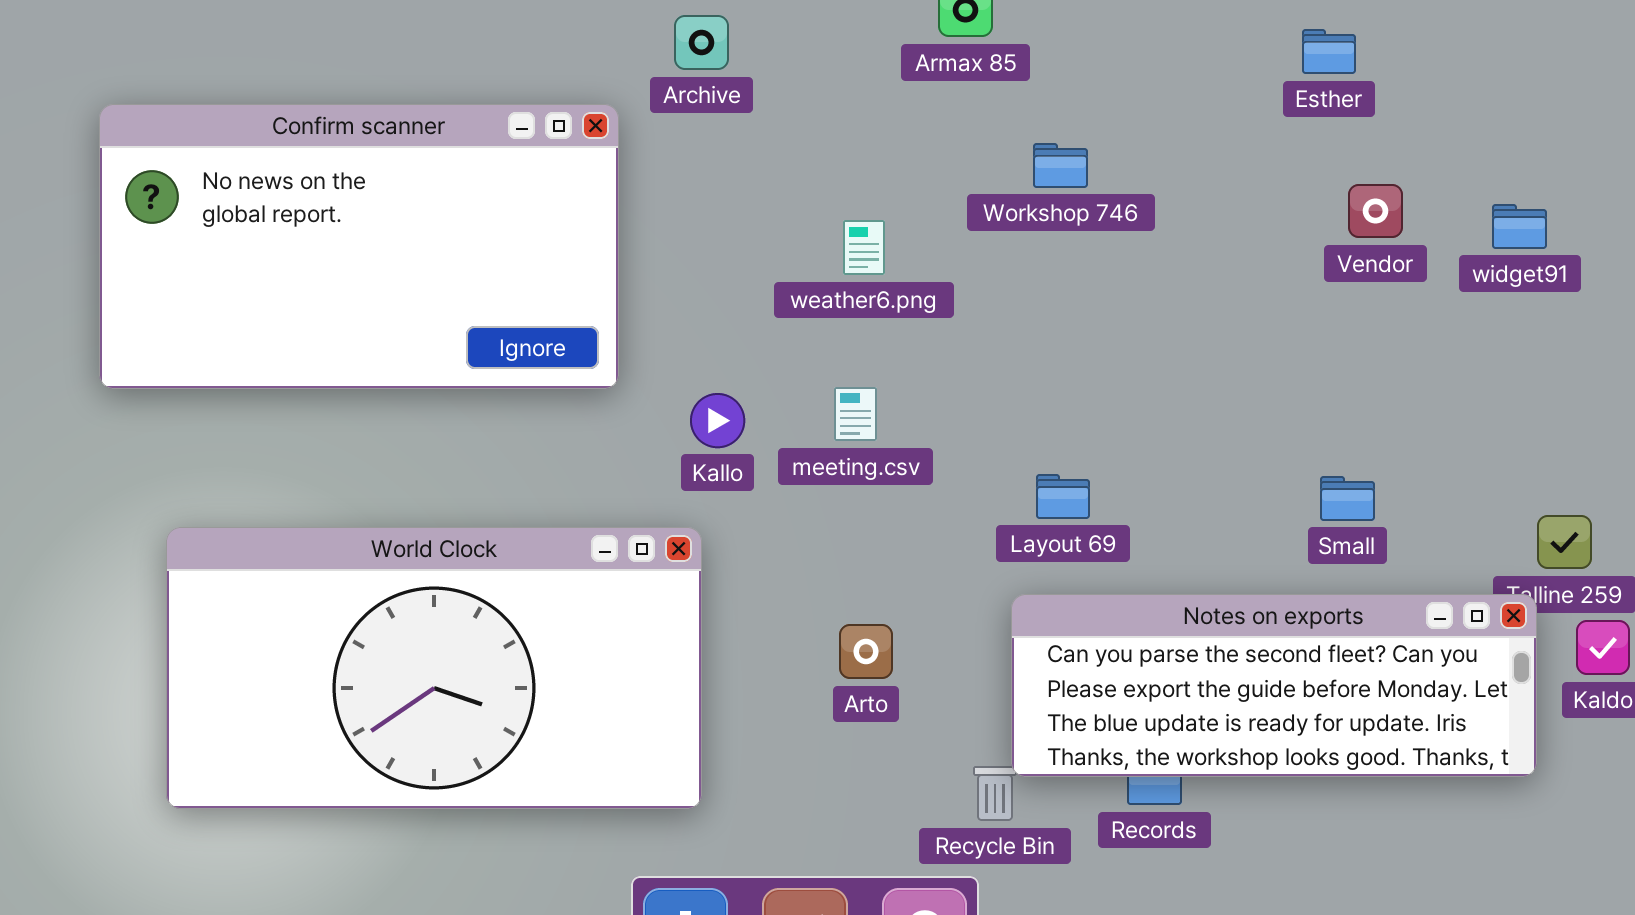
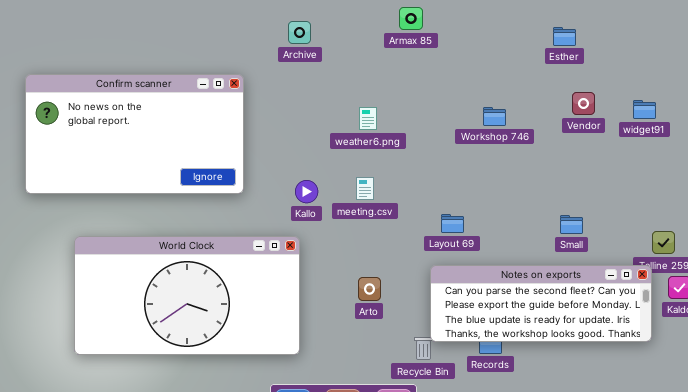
Confirm scanner: [99,104,619,389] -> [25,74,244,194], moved
Workshop 746: [1033,143,1088,188] -> [483,107,506,126], moved

